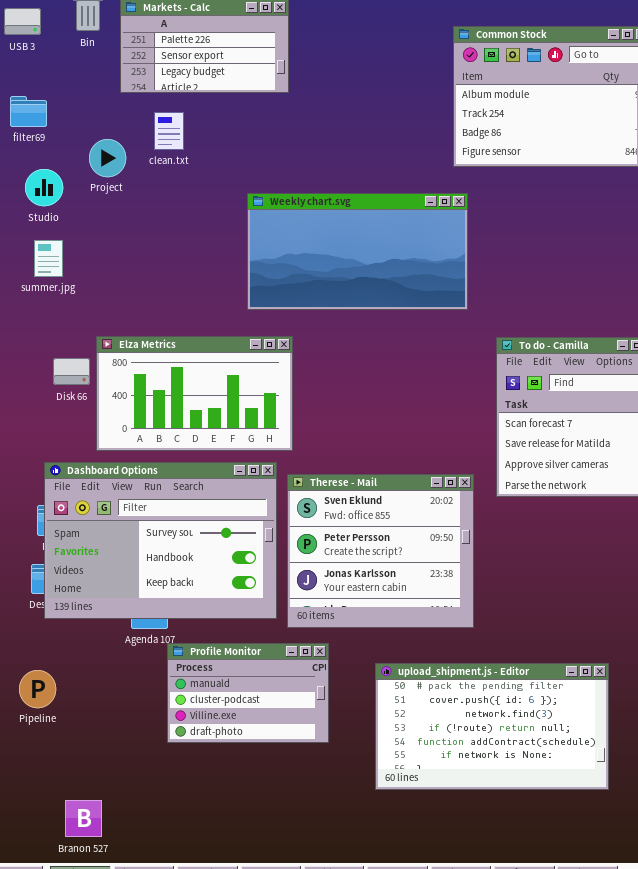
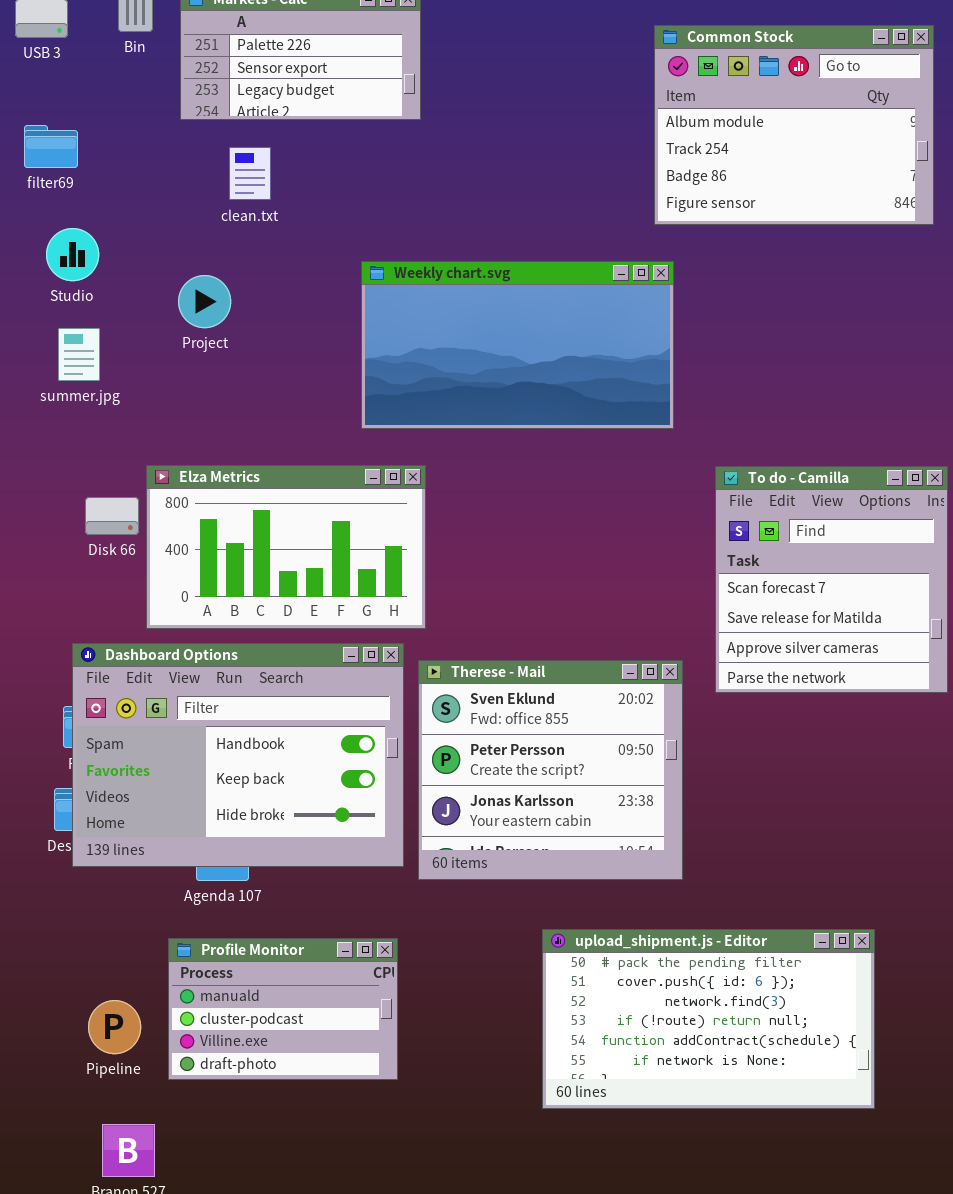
Project: [89,139,126,177] -> [178,275,231,328], moved
Dashboard Options: [44,462,277,619] -> [72,643,404,867], scrolled down 1 row
Profile Monitor: [167,643,329,743] -> [168,938,398,1080], moved
Pipeline: [19,670,56,708] -> [88,1000,141,1054], moved

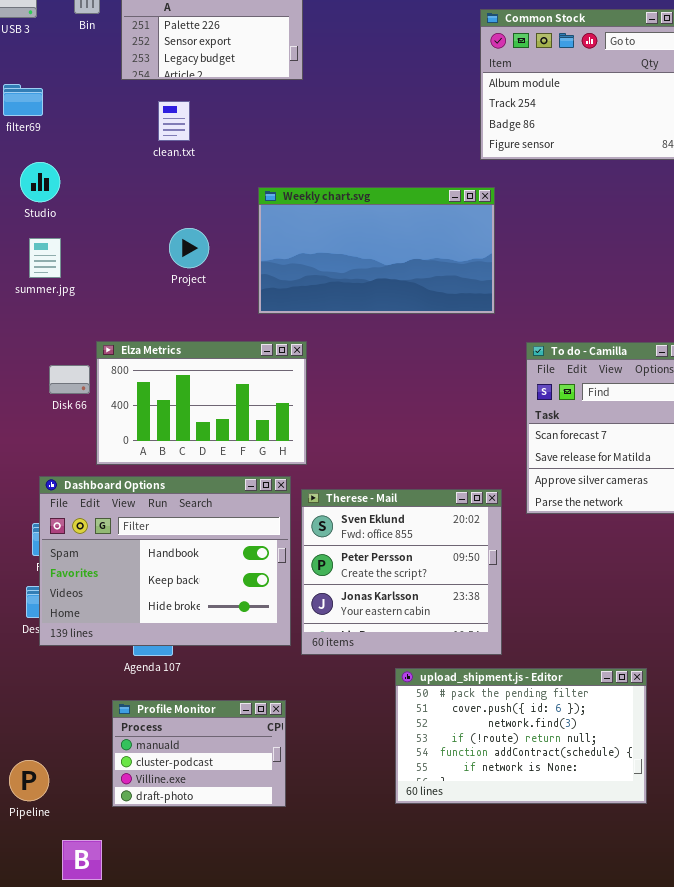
Project: [178,275,231,328] -> [169,228,209,268], moved
upload_shipment.js - Editor: [542,929,875,1109] -> [395,668,647,804], moved
Pipeline: [88,1000,141,1054] -> [9,760,49,801], moved

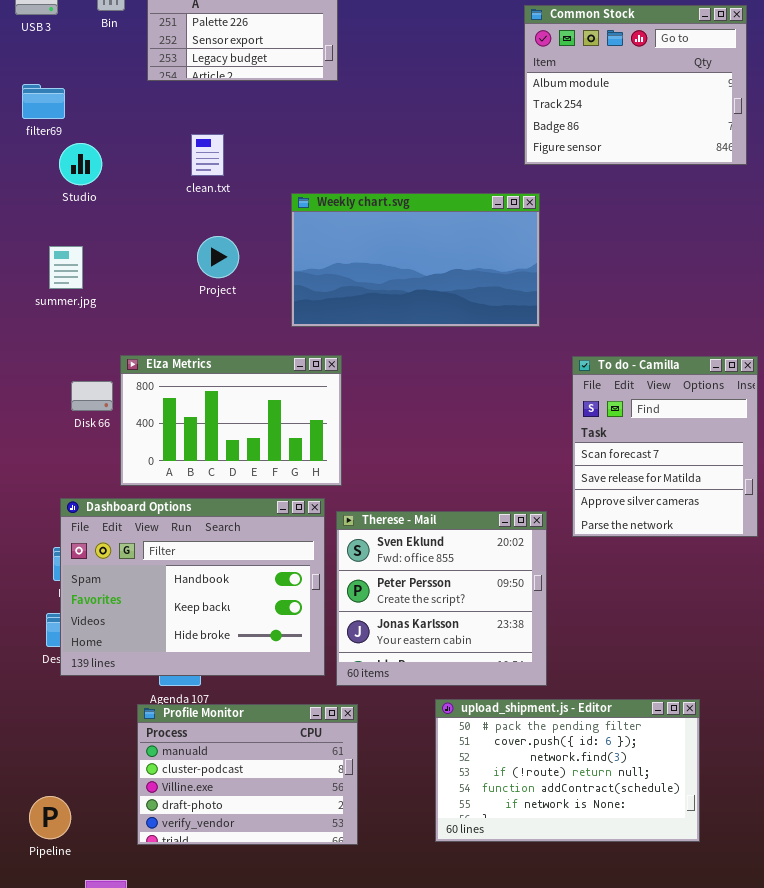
clean.txt: [158,101,190,141] -> [191,134,224,176], moved
Studio: [20,162,60,202] -> [59,143,102,185], moved
Profile Monitor: [112,700,286,807] -> [137,704,358,845], resized

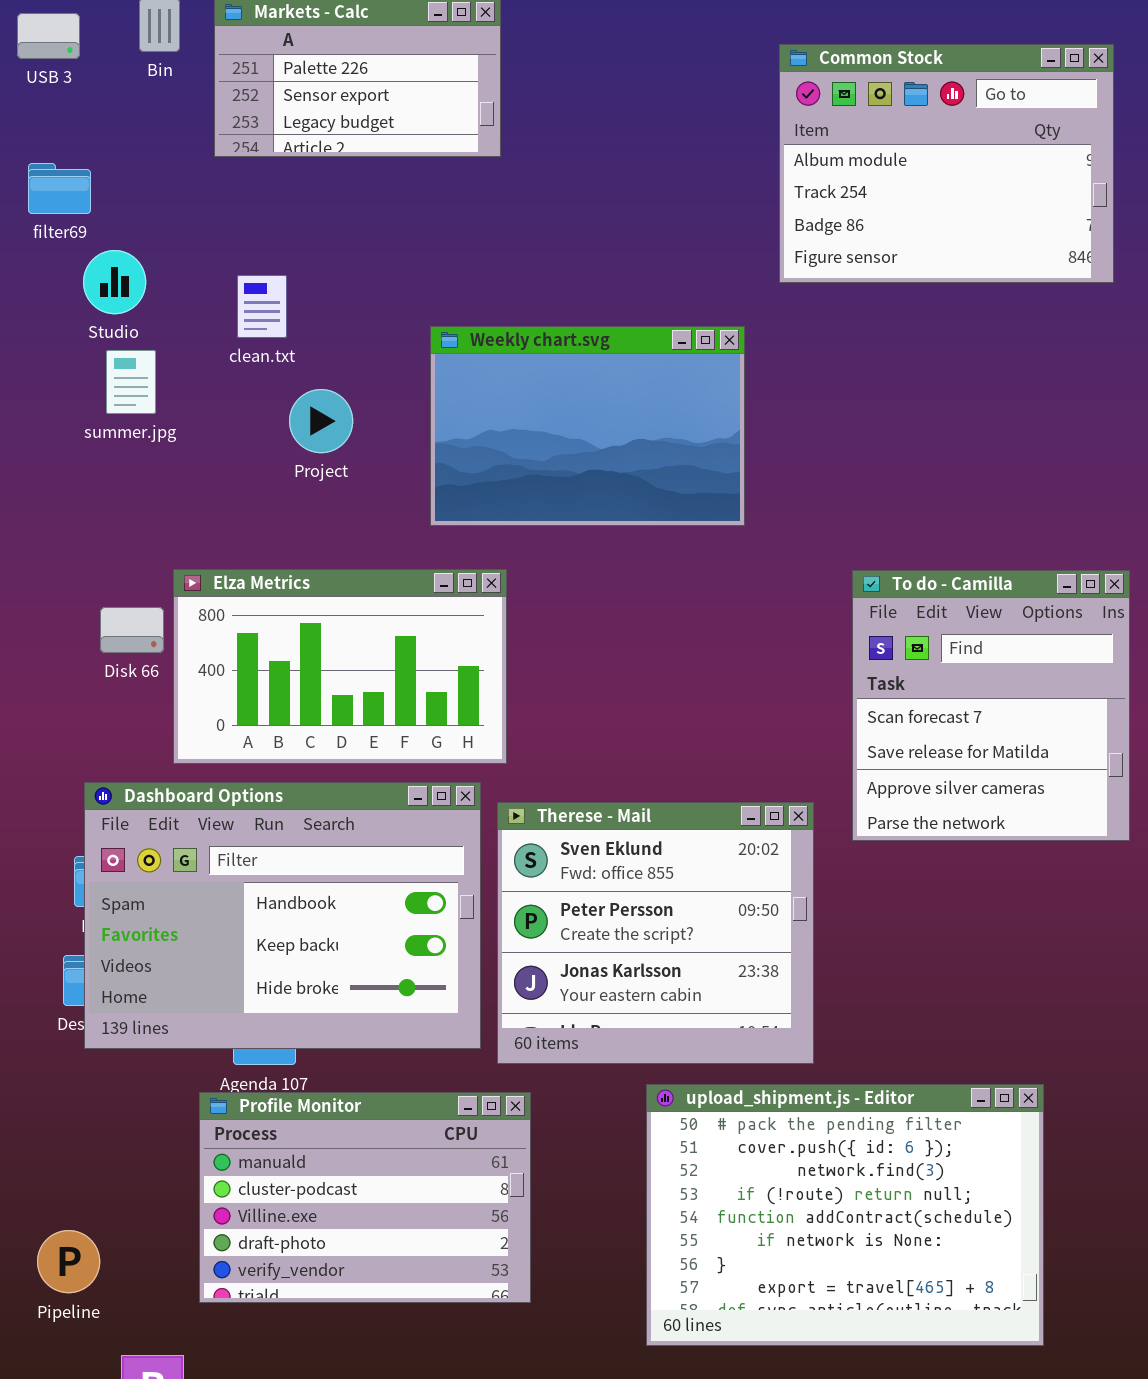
clean.txt: [191,134,224,176] -> [237,275,287,338], moved
Weekly chart.svg: [291,193,540,327] -> [430,326,745,526], resized
summer.jpg: [49,246,83,289] -> [106,350,156,414], moved
upload_shipment.js - Editor: [435,699,700,842] -> [646,1084,1044,1346], resized

